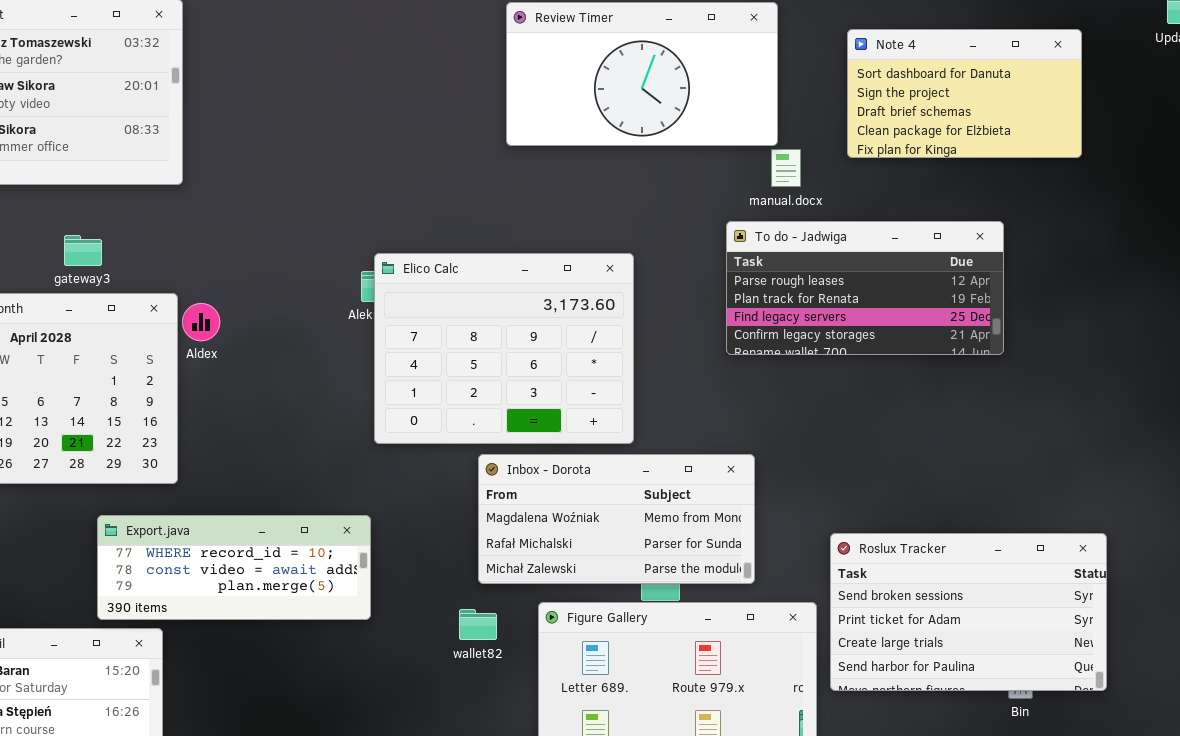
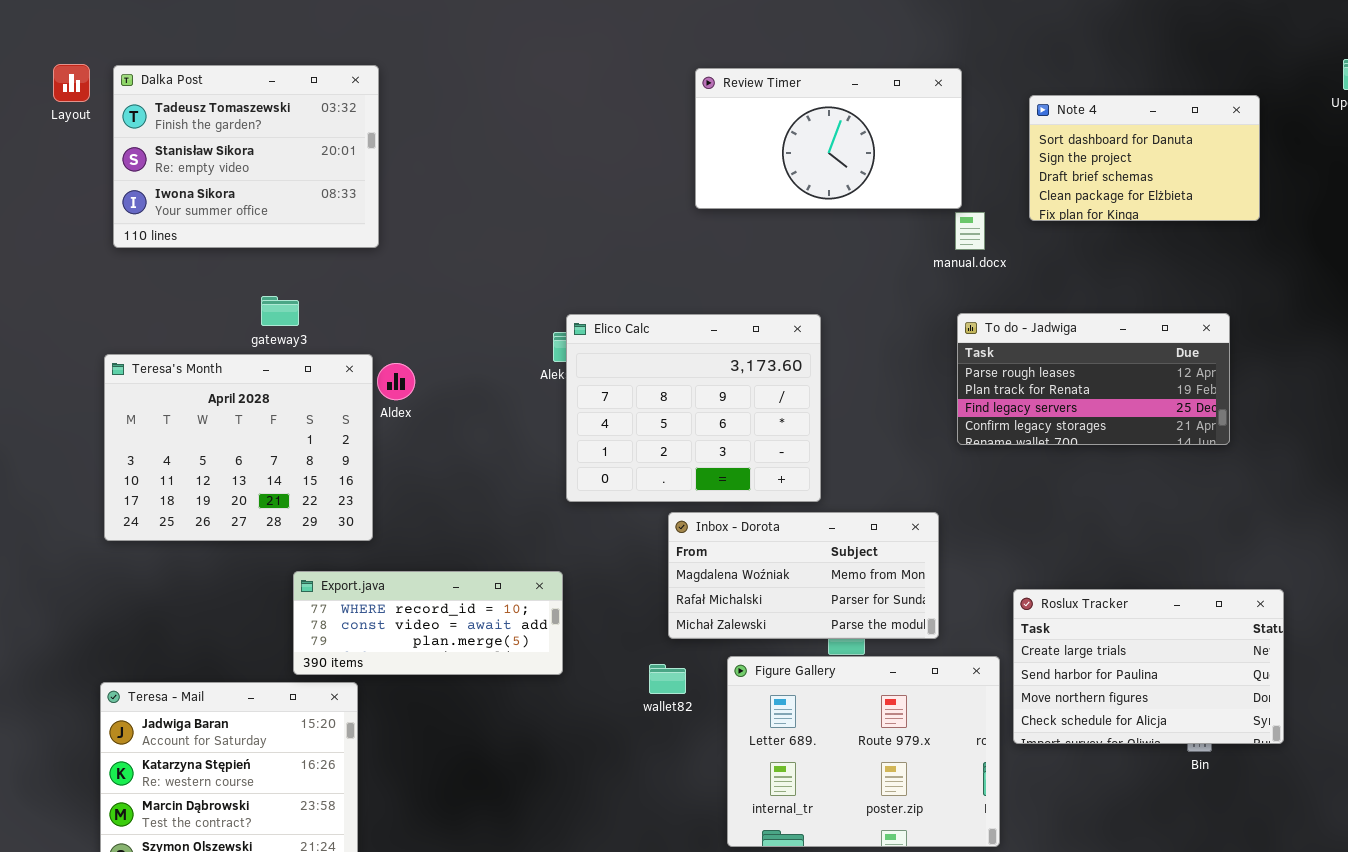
To do - Jadwiga: [726,221,1004,355] -> [957,313,1230,445], moved
Roslux Tracker: [830,533,1107,691] -> [1013,589,1284,744], scrolled down 2 rows

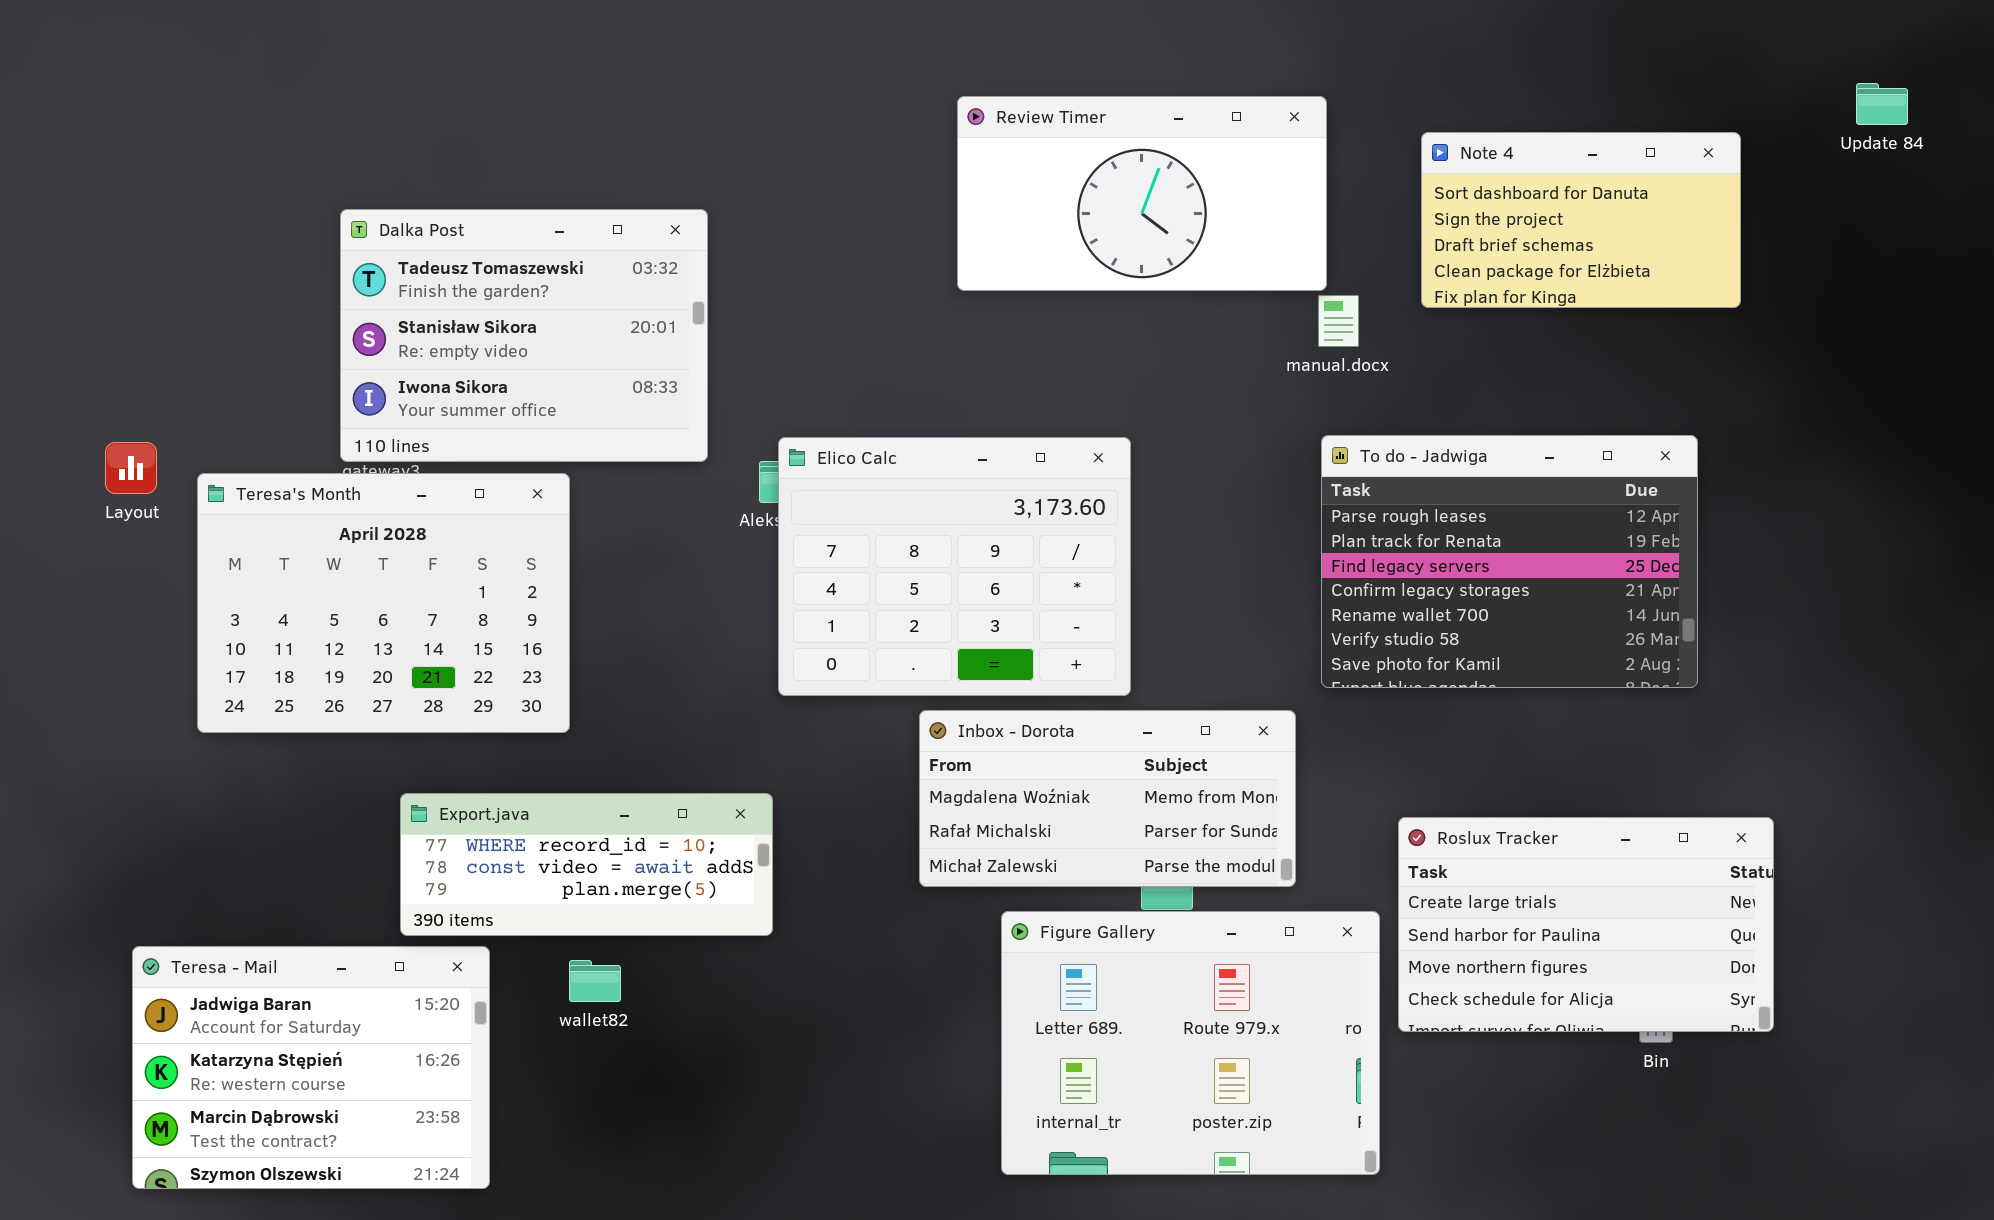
Layout: [53,64,90,102] -> [105,442,157,494], moved
Dalka Post: [113,65,379,248] -> [340,209,708,462], moved
To do - Jadwiga: [957,313,1230,445] -> [1321,435,1698,688], resized
Teresa's Month: [104,354,373,541] -> [197,473,570,733], moved
wallet82: [649,664,686,694] -> [569,960,621,1002], moved

